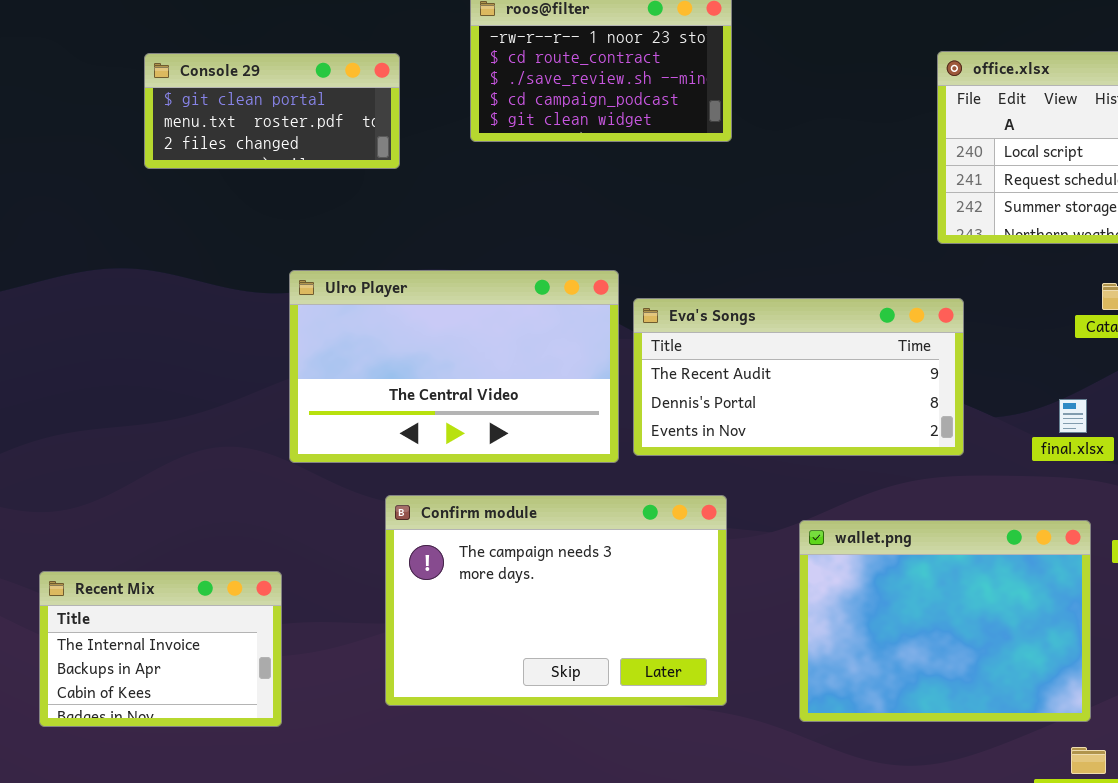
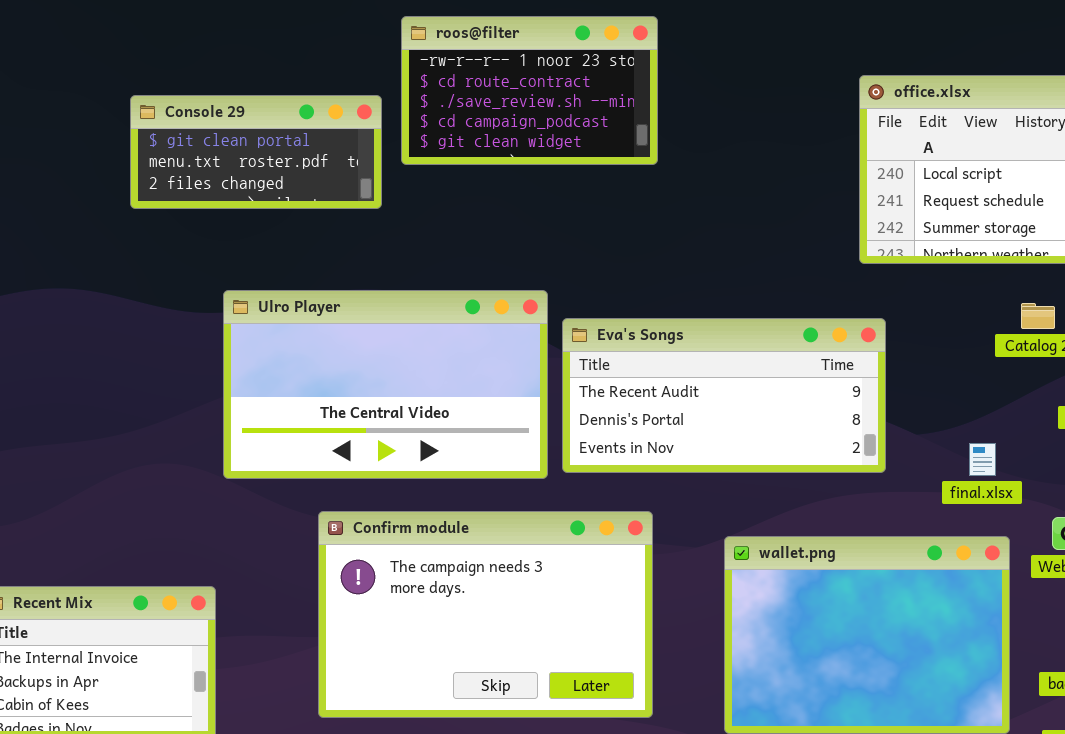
Console 29: [144,53,400,169] -> [130,95,382,209], moved
final.xlsx: [1059,399,1087,433] -> [969,443,996,476], moved

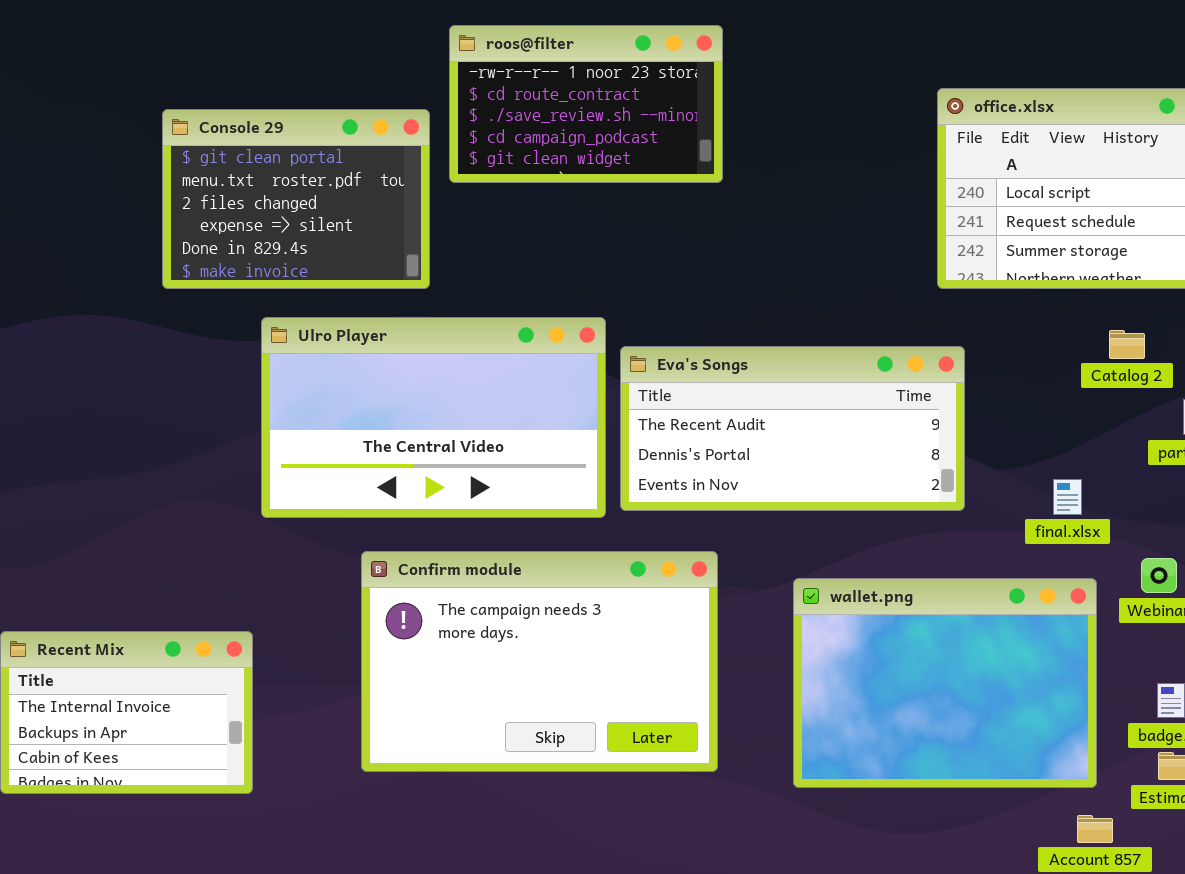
Console 29: [130,95,382,209] -> [162,109,430,289], resized

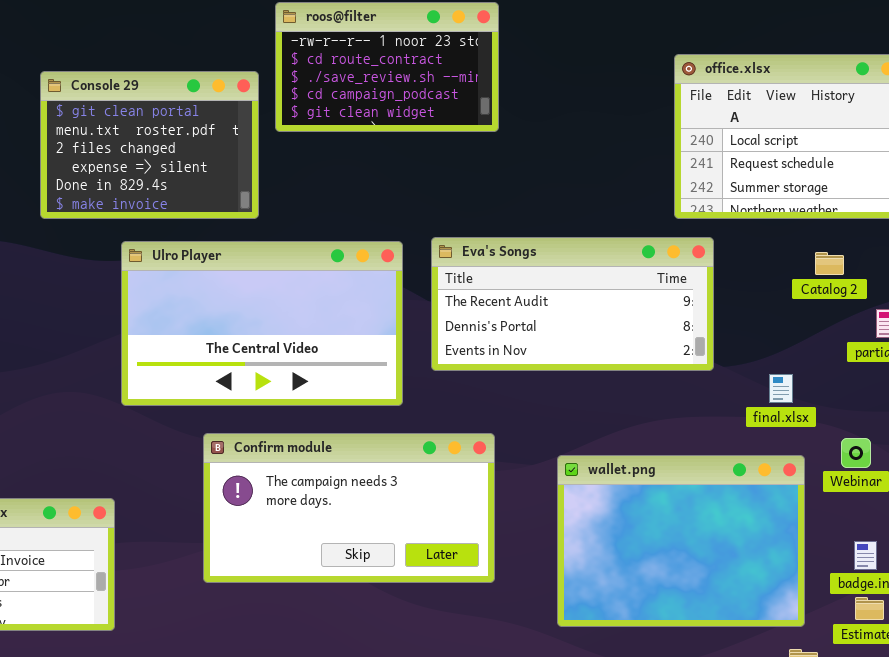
Eva's Songs: [620,346,965,511] -> [431,237,714,371], moved
Confirm module: [361,551,718,772] -> [203,433,495,583], resized

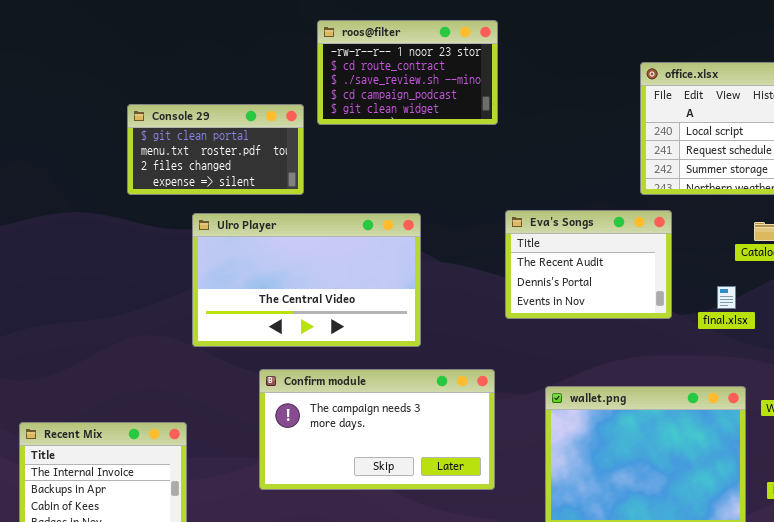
Console 29: [40,71,259,219] -> [127,104,304,195], resized
Eva's Songs: [431,237,714,371] -> [505,210,672,319], resized
final.xlsx: [769,374,793,403] -> [717,286,736,309], moved

